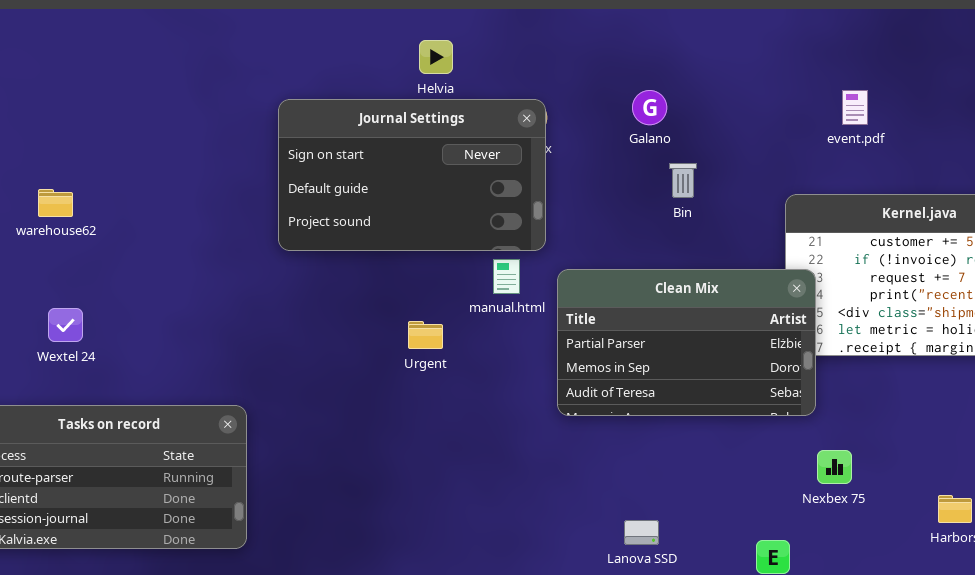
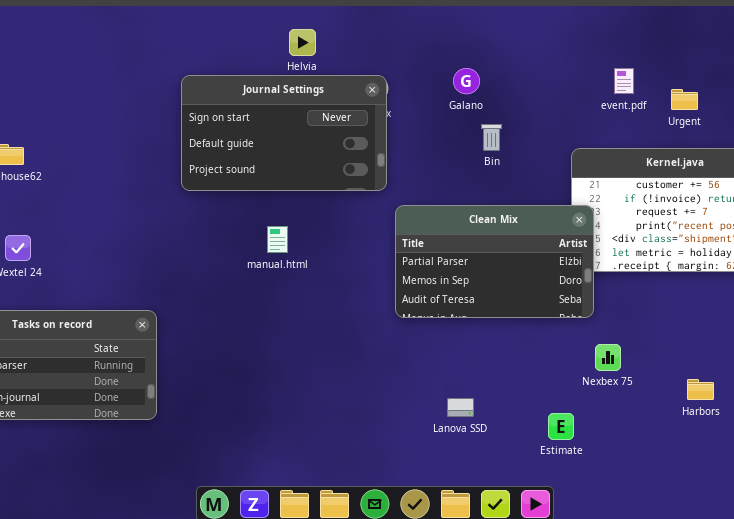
manual.html: [493,259,520,294] -> [267,226,288,253], moved
Urgent: [408,321,443,349] -> [671,89,698,110], moved

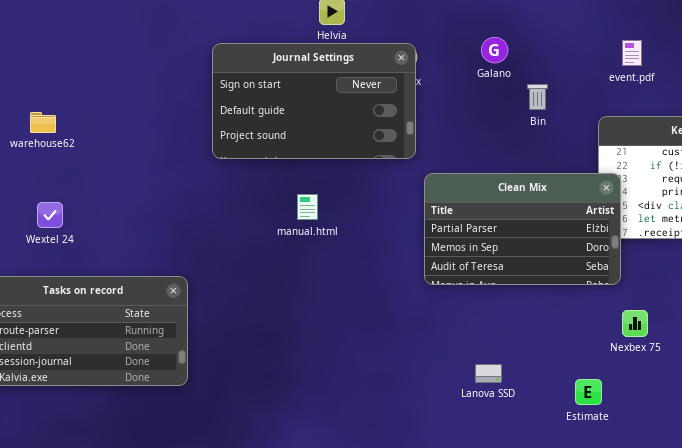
event.pdf: [614,68,634,94] -> [622,40,642,66], moved
Bin: [481,124,502,151] -> [527,84,548,110], moved

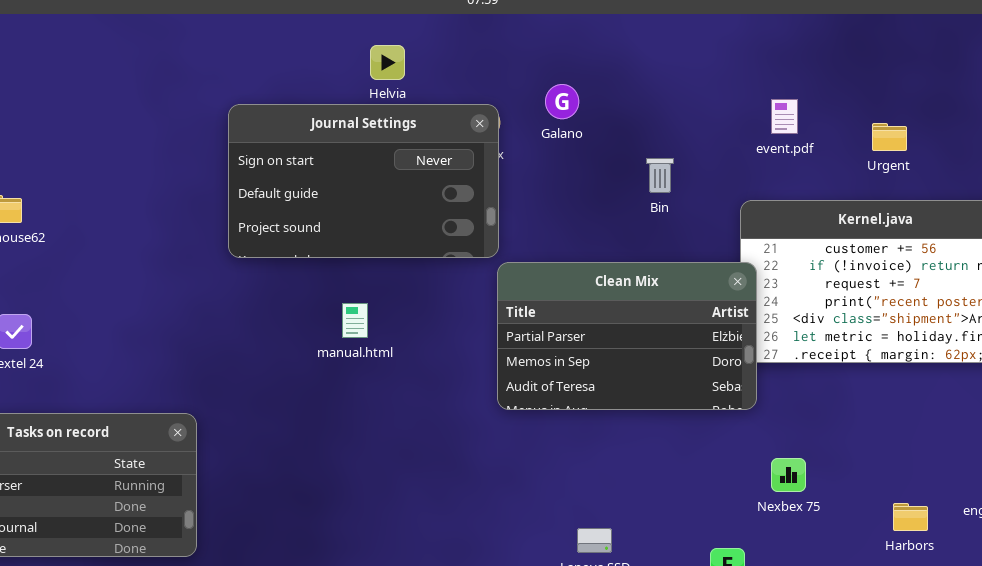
Galano: [481,37,508,63] -> [545,84,579,119], moved
Clean Mix: [424,173,621,285] -> [497,262,757,410], moved

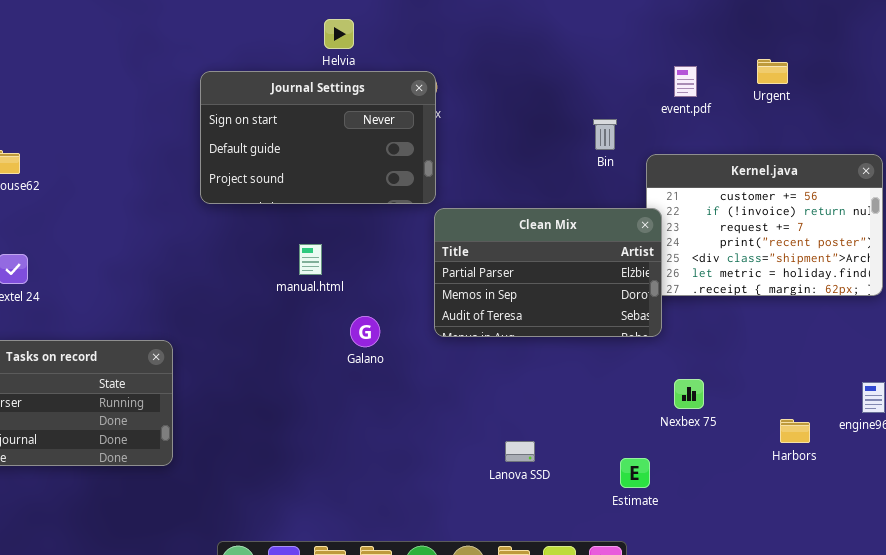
Galano: [545,84,579,119] -> [350,316,380,347], moved
Urgent: [872,123,907,151] -> [757,59,788,84], moved
Bin: [646,158,674,193] -> [593,119,617,150], moved

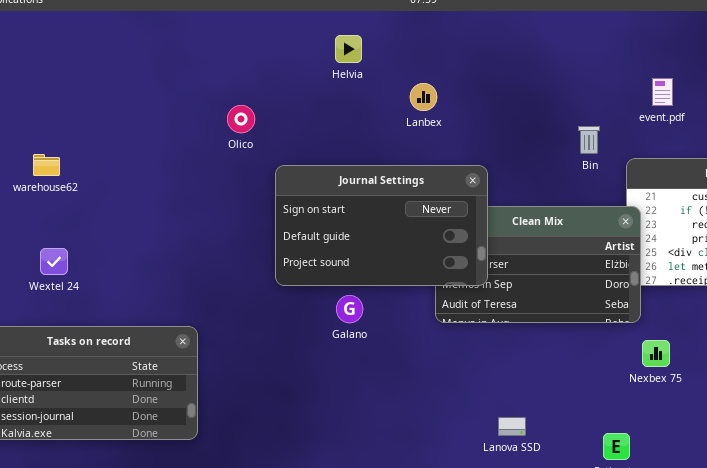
Journal Settings: [200,71,436,204] -> [275,165,488,286], moved
Galano: [350,316,380,347] -> [336,295,363,323], moved
Nexbex 75: [674,379,704,409] -> [642,340,670,367], moved

